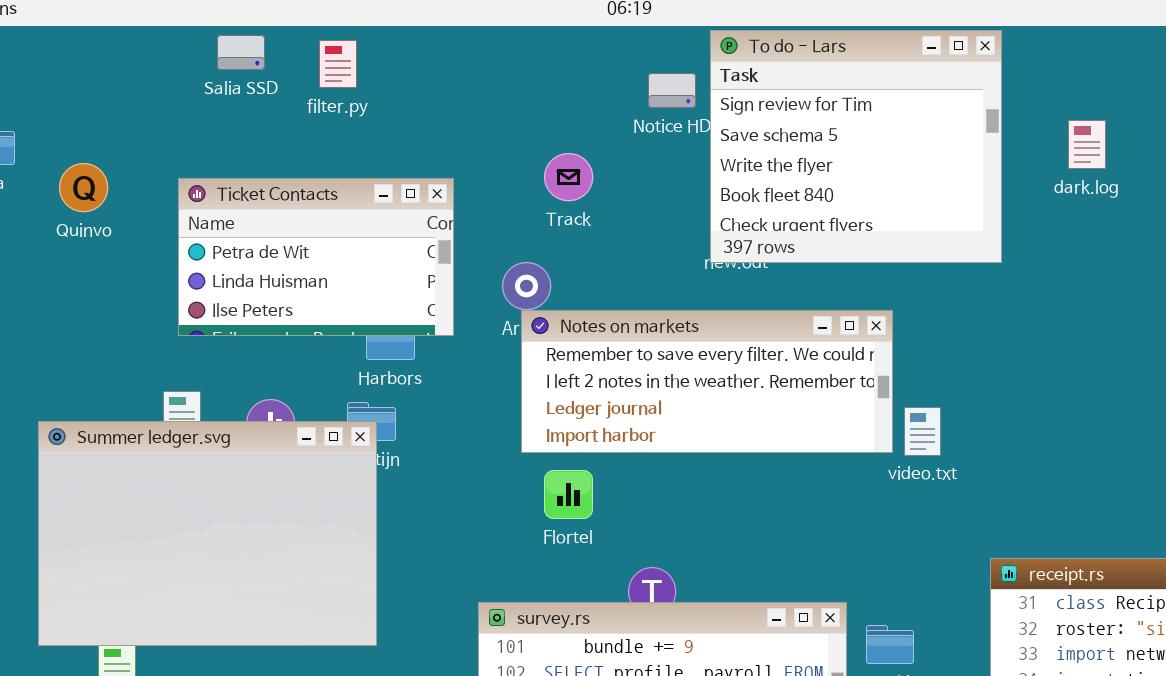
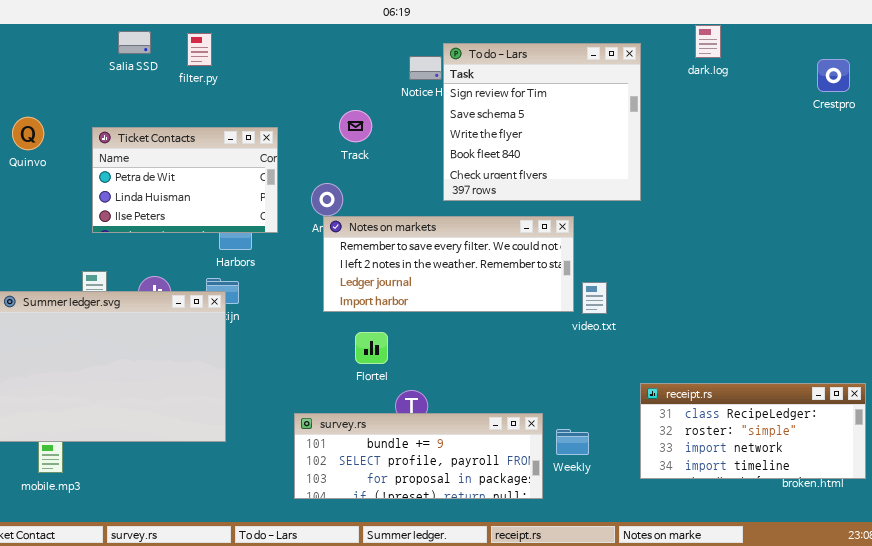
To do - Lars: [710,30,1002,263] -> [443,43,641,201], moved
dark.log: [1068,120,1106,169] -> [695,25,721,58], moved
Flortel: [544,470,593,519] -> [355,332,388,364], moved

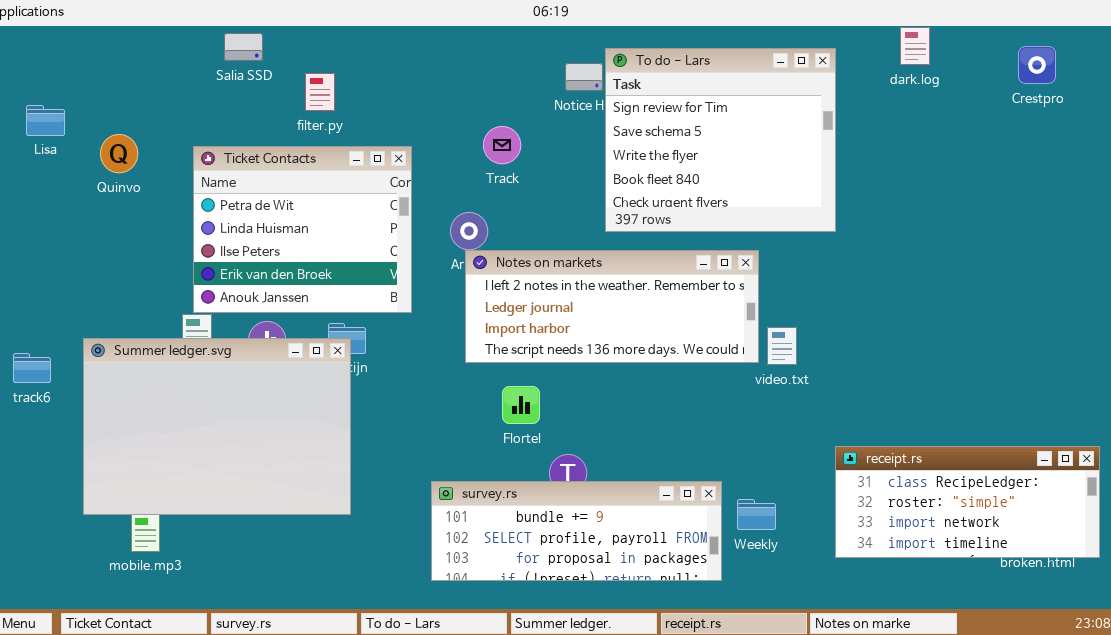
filter.py: [187,33,212,66] -> [305,73,335,111], moved
Crestpro: [817,59,850,92] -> [1018,46,1056,84], moved
Ticket Contacts: [92,127,278,233] -> [193,146,412,313], resized
Notes on markets: [323,216,574,312] -> [465,250,759,363], scrolled down 1 row

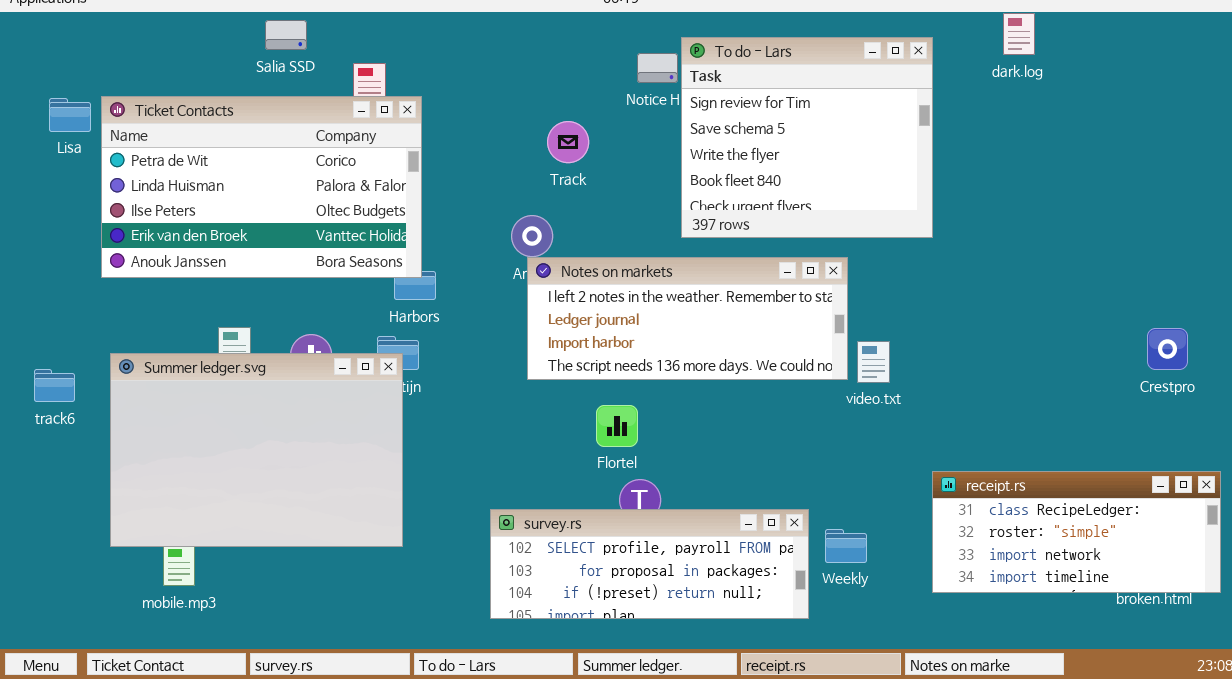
Crestpro: [1018,46,1056,84] -> [1147,328,1188,370], moved
Ticket Contacts: [193,146,412,313] -> [101,96,422,278], moved, resized
Flortel: [502,386,540,424] -> [596,405,638,447], moved
survey.rs: [431,481,722,581] -> [490,509,809,619], scrolled down 1 row

